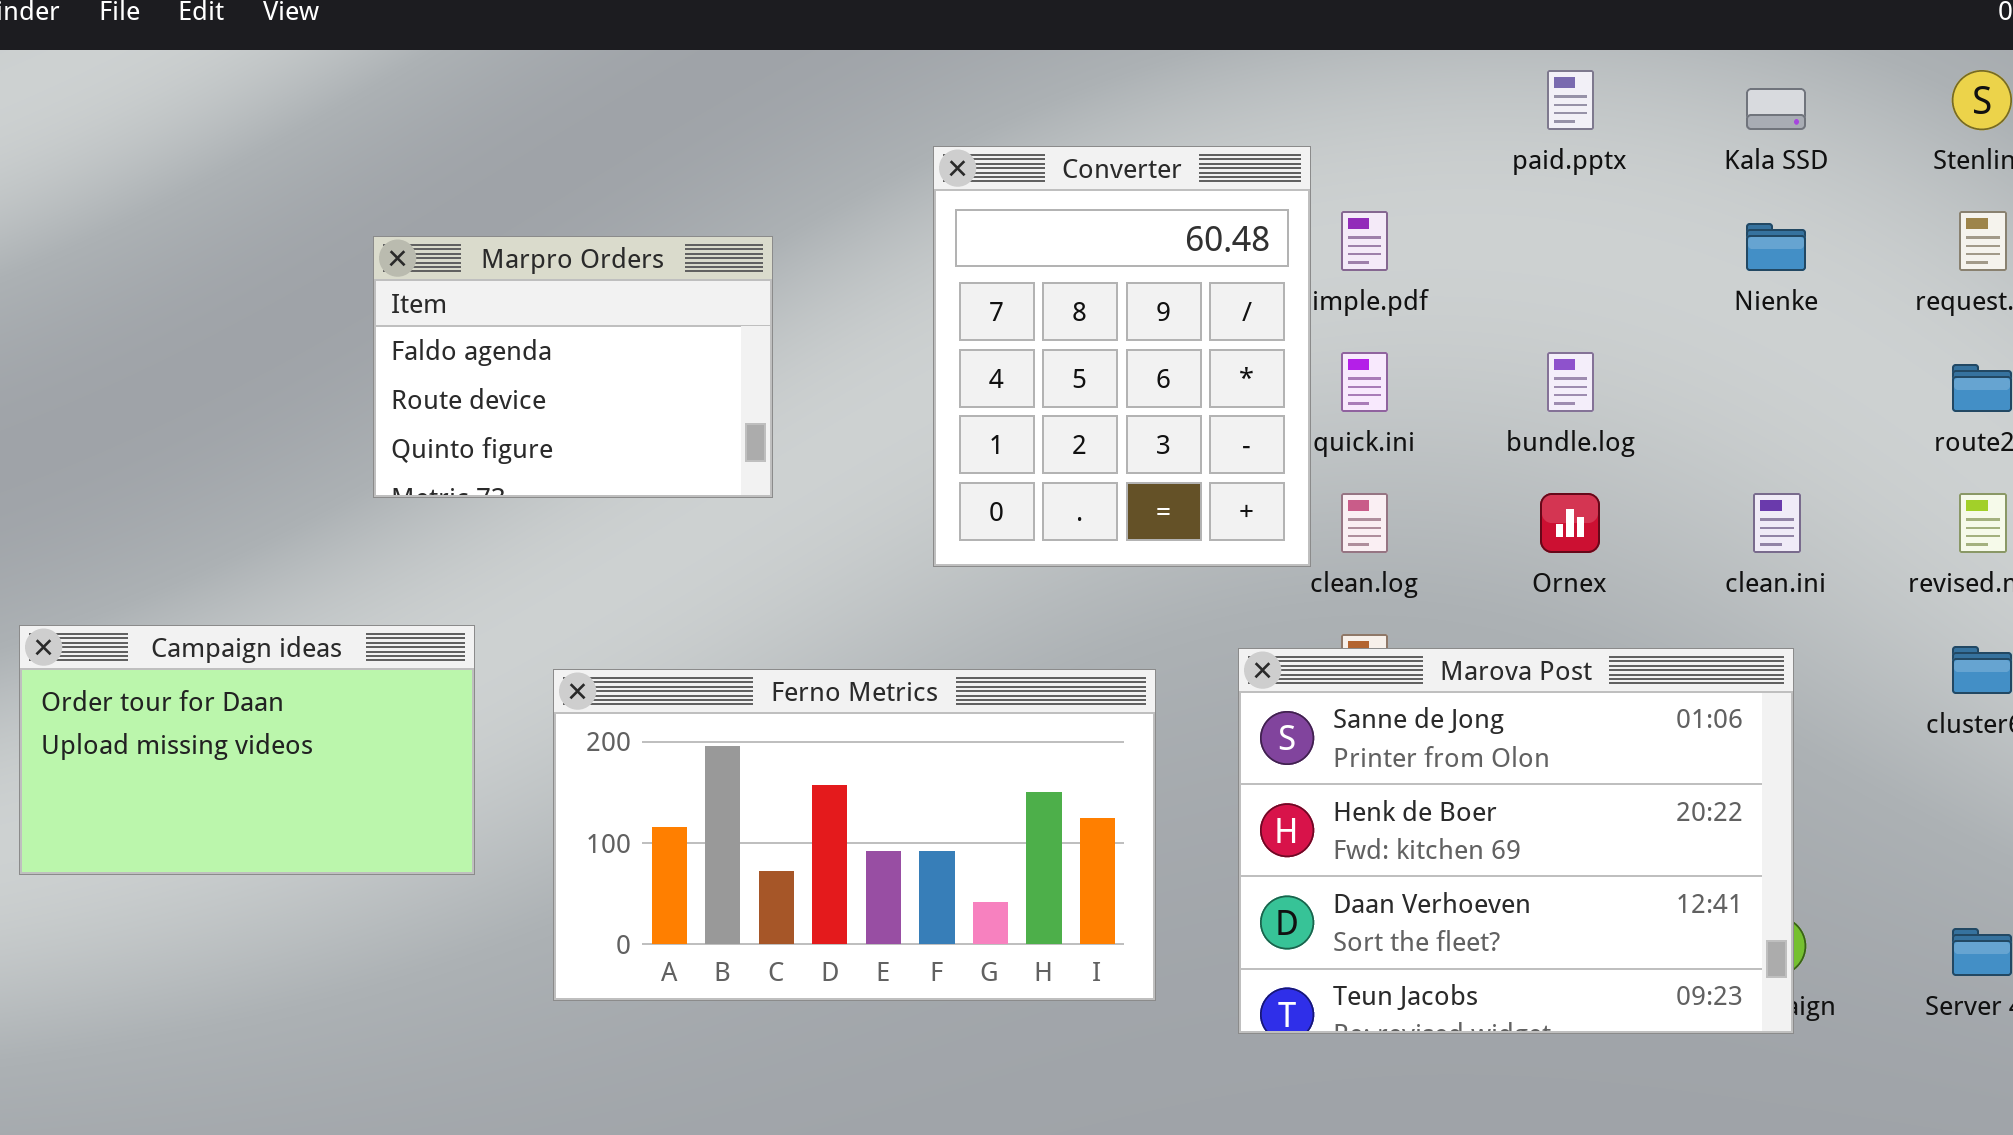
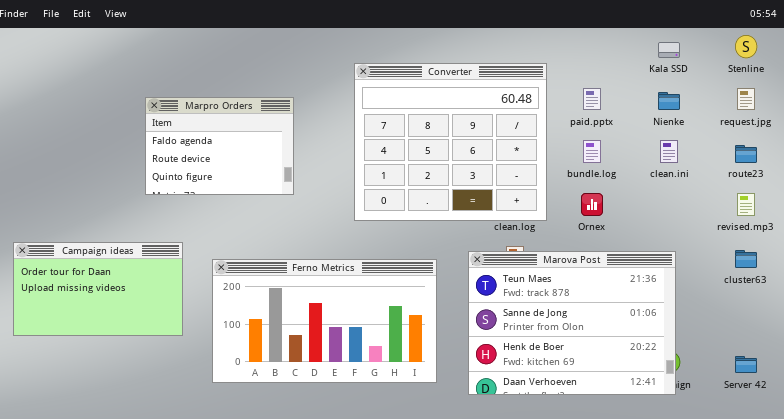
paid.pptx: [1547,70,1594,130] -> [583,88,601,110], moved
Converter: [933,146,1311,567] -> [354,63,547,221], resized
clean.ini: [1753,493,1801,553] -> [660,140,678,163], moved
Marova Post: [1238,648,1794,1034] -> [468,251,676,395], scrolled up 1 row

